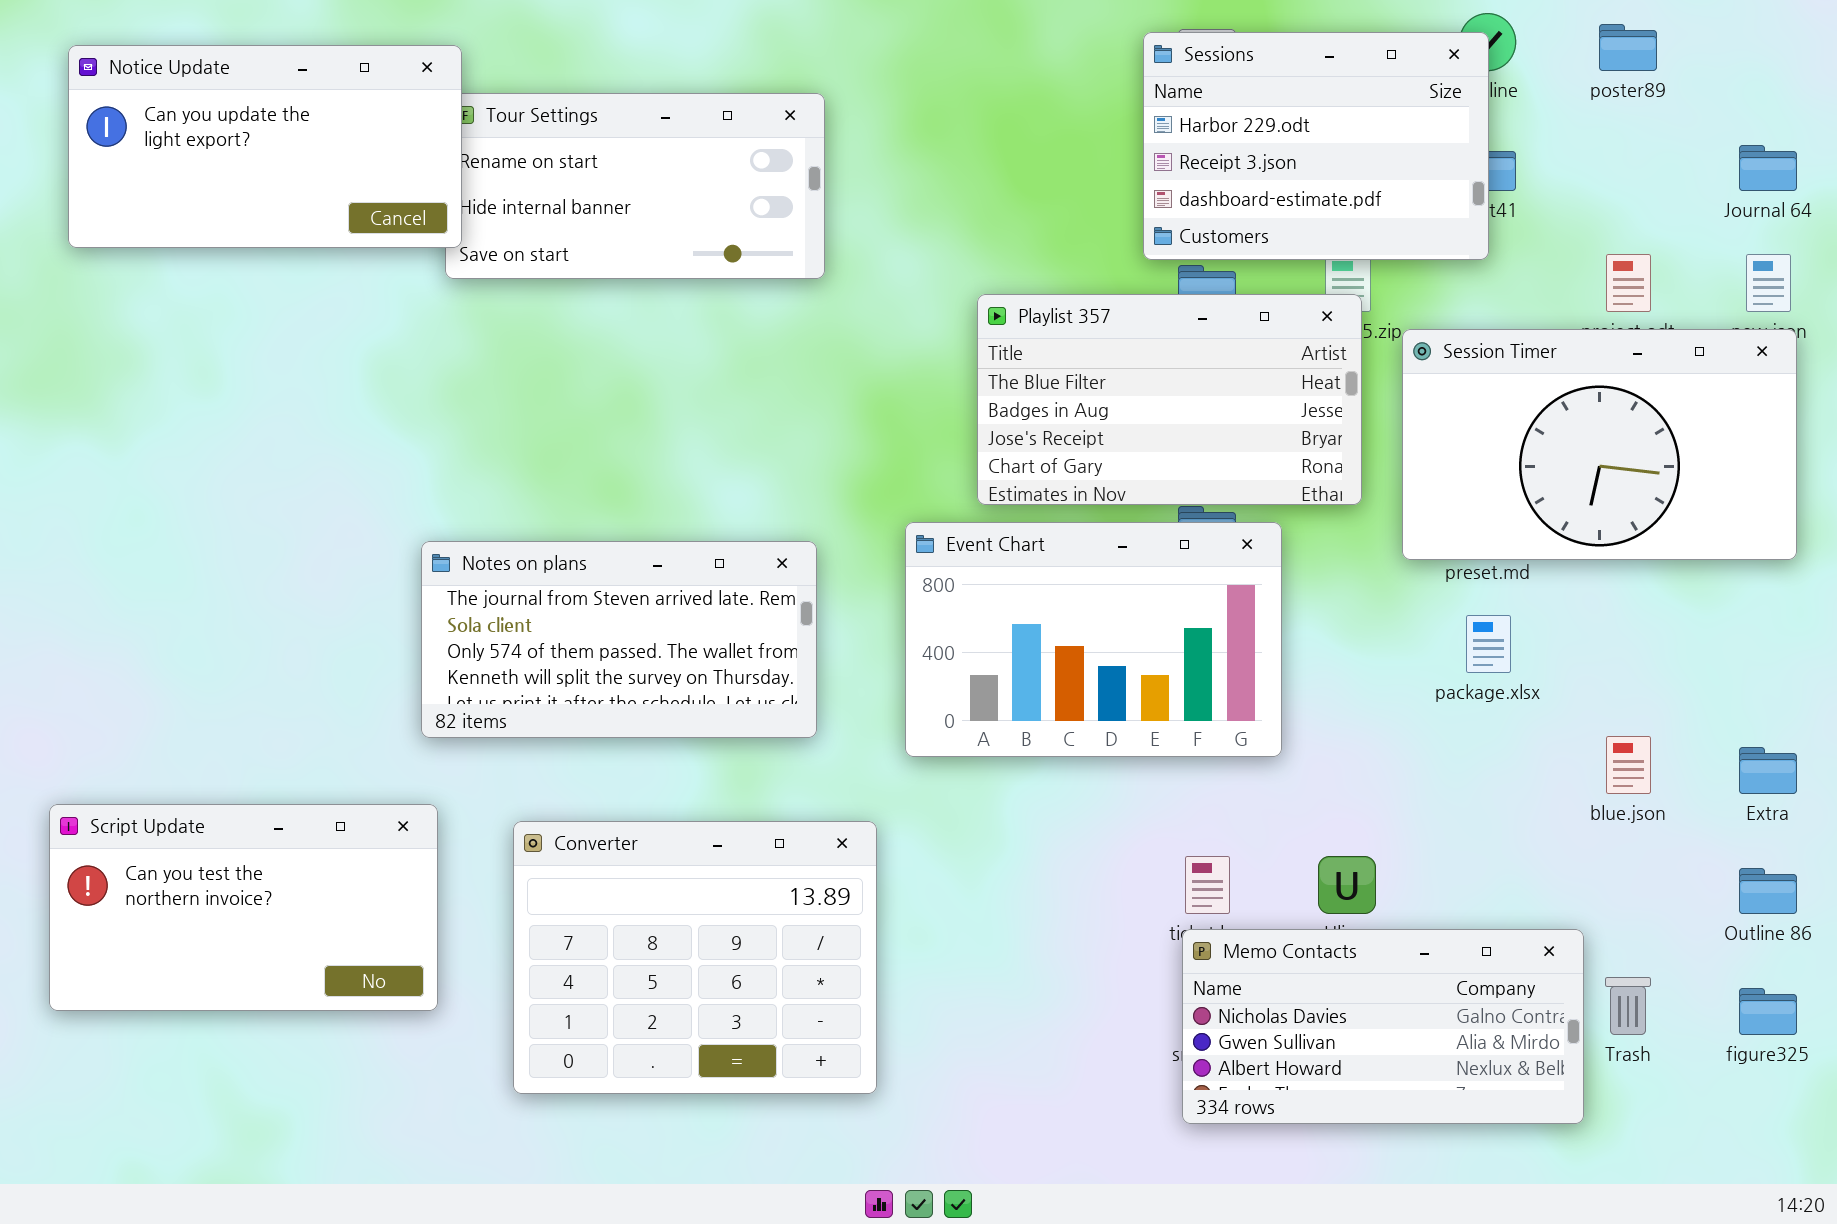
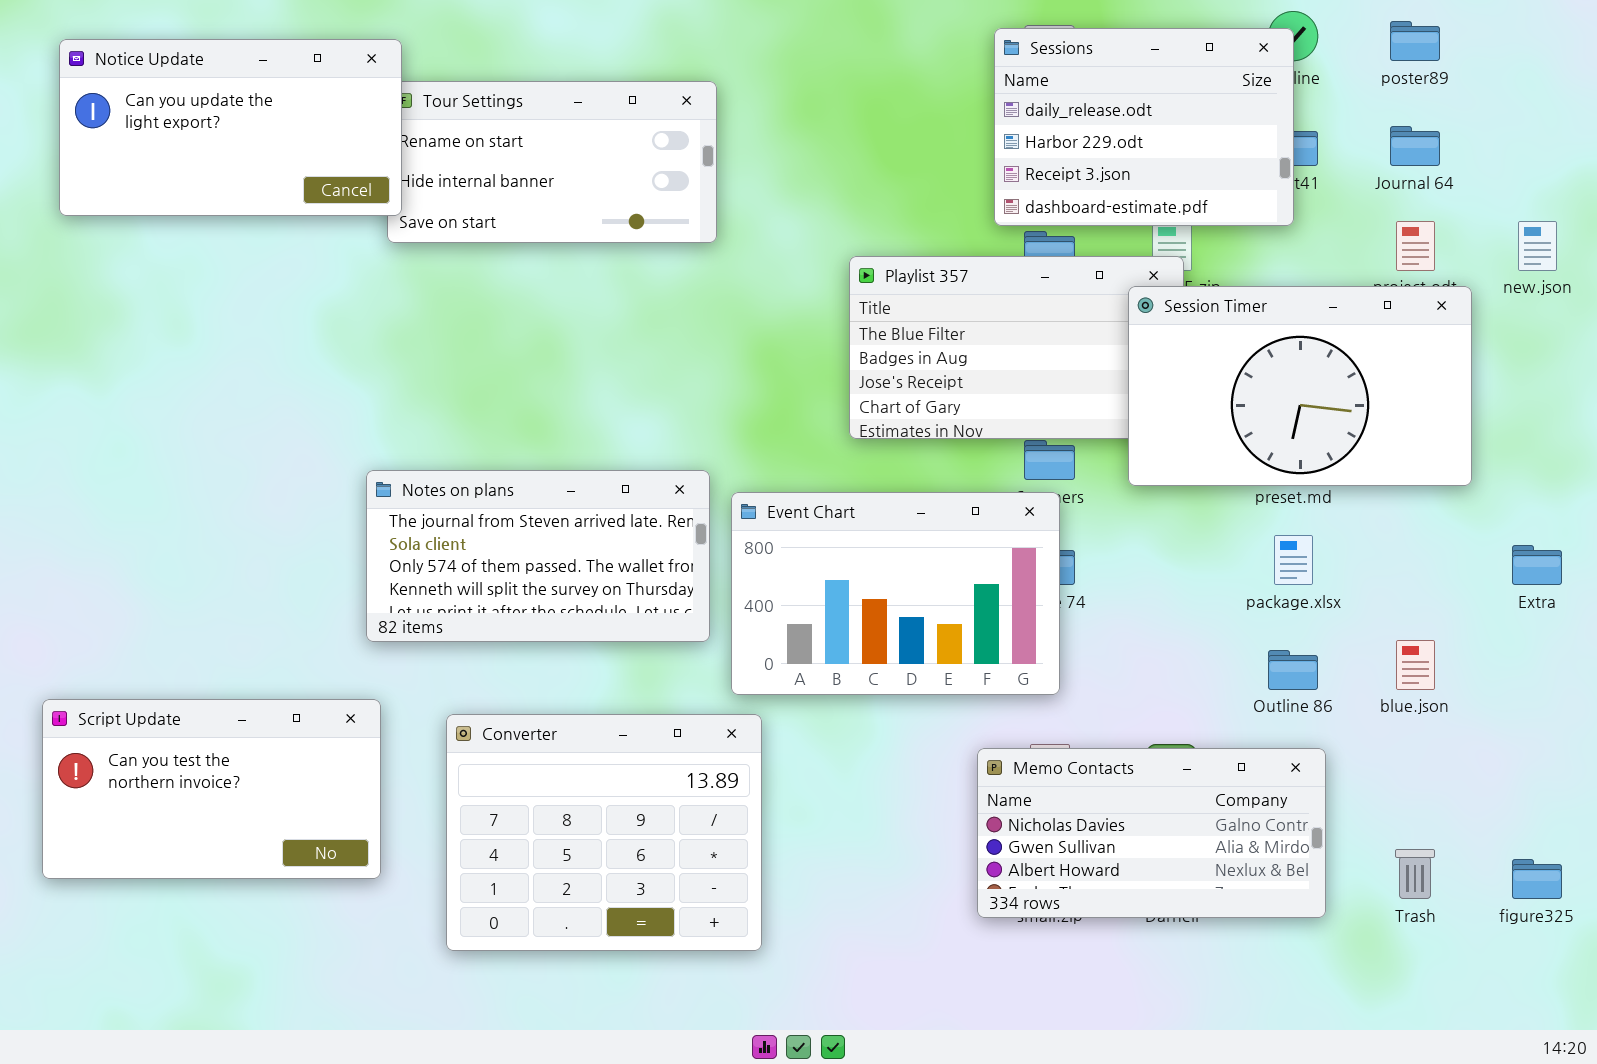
Sessions: [1143,32,1489,260] -> [994,28,1294,226], scrolled up 1 row
Journal 64: [1739,145,1797,191] -> [1390,126,1440,166], moved
Session Timer: [1402,329,1797,560] -> [1128,286,1472,486], moved
Event Chart: [905,522,1282,757] -> [731,492,1060,695], moved
Extra: [1739,747,1797,794] -> [1512,545,1562,585], moved
Outline 86: [1739,868,1797,914] -> [1268,650,1318,690], moved
Memo Contacts: [1182,929,1584,1124] -> [977,748,1326,918], moved

